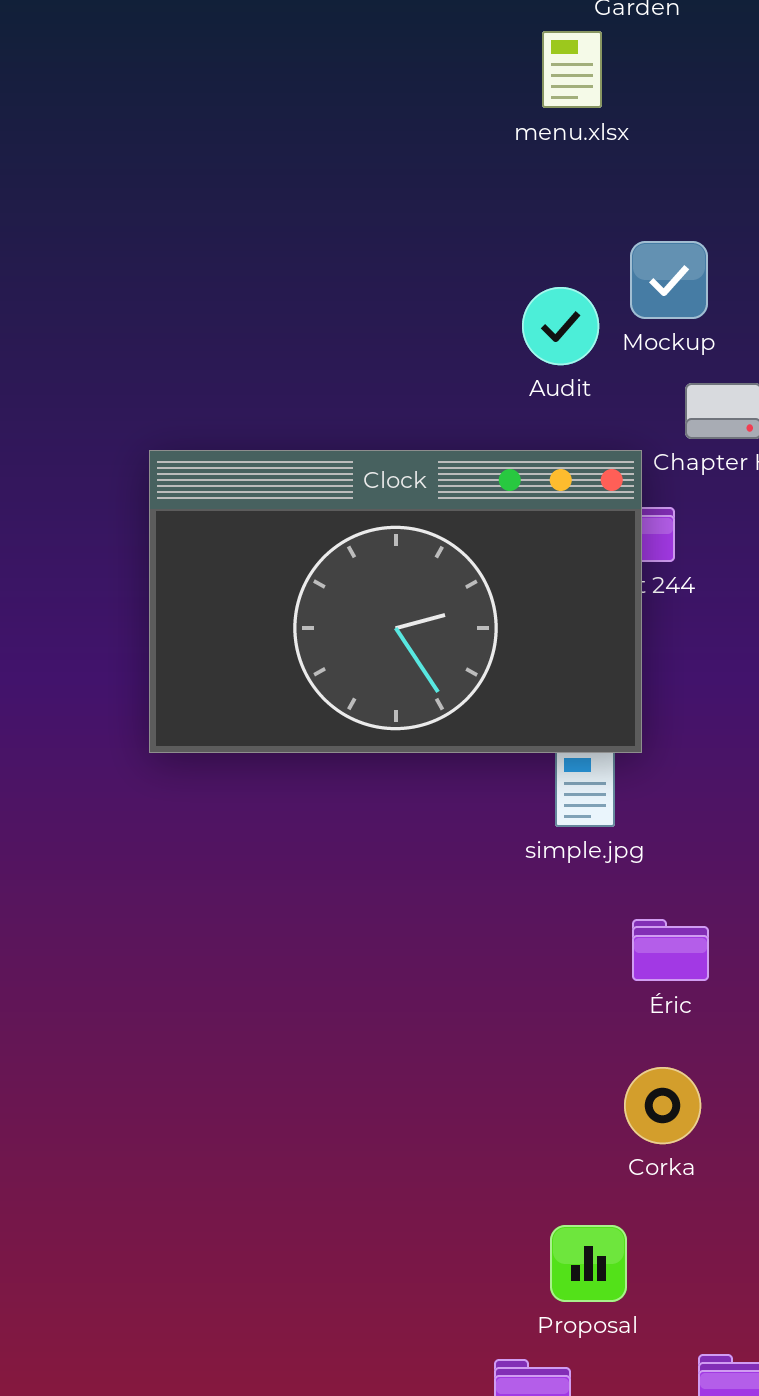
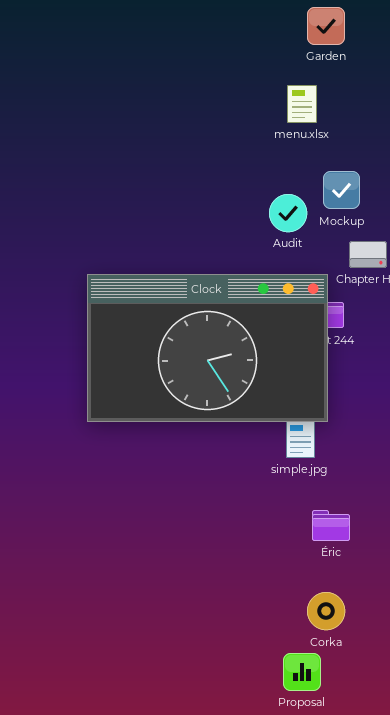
menu.xlsx: [542,31,602,108] -> [287,85,317,123], moved
Éric: [632,919,709,981] -> [312,510,350,541], moved
Corka: [624,1067,701,1144] -> [307,592,345,630], moved

